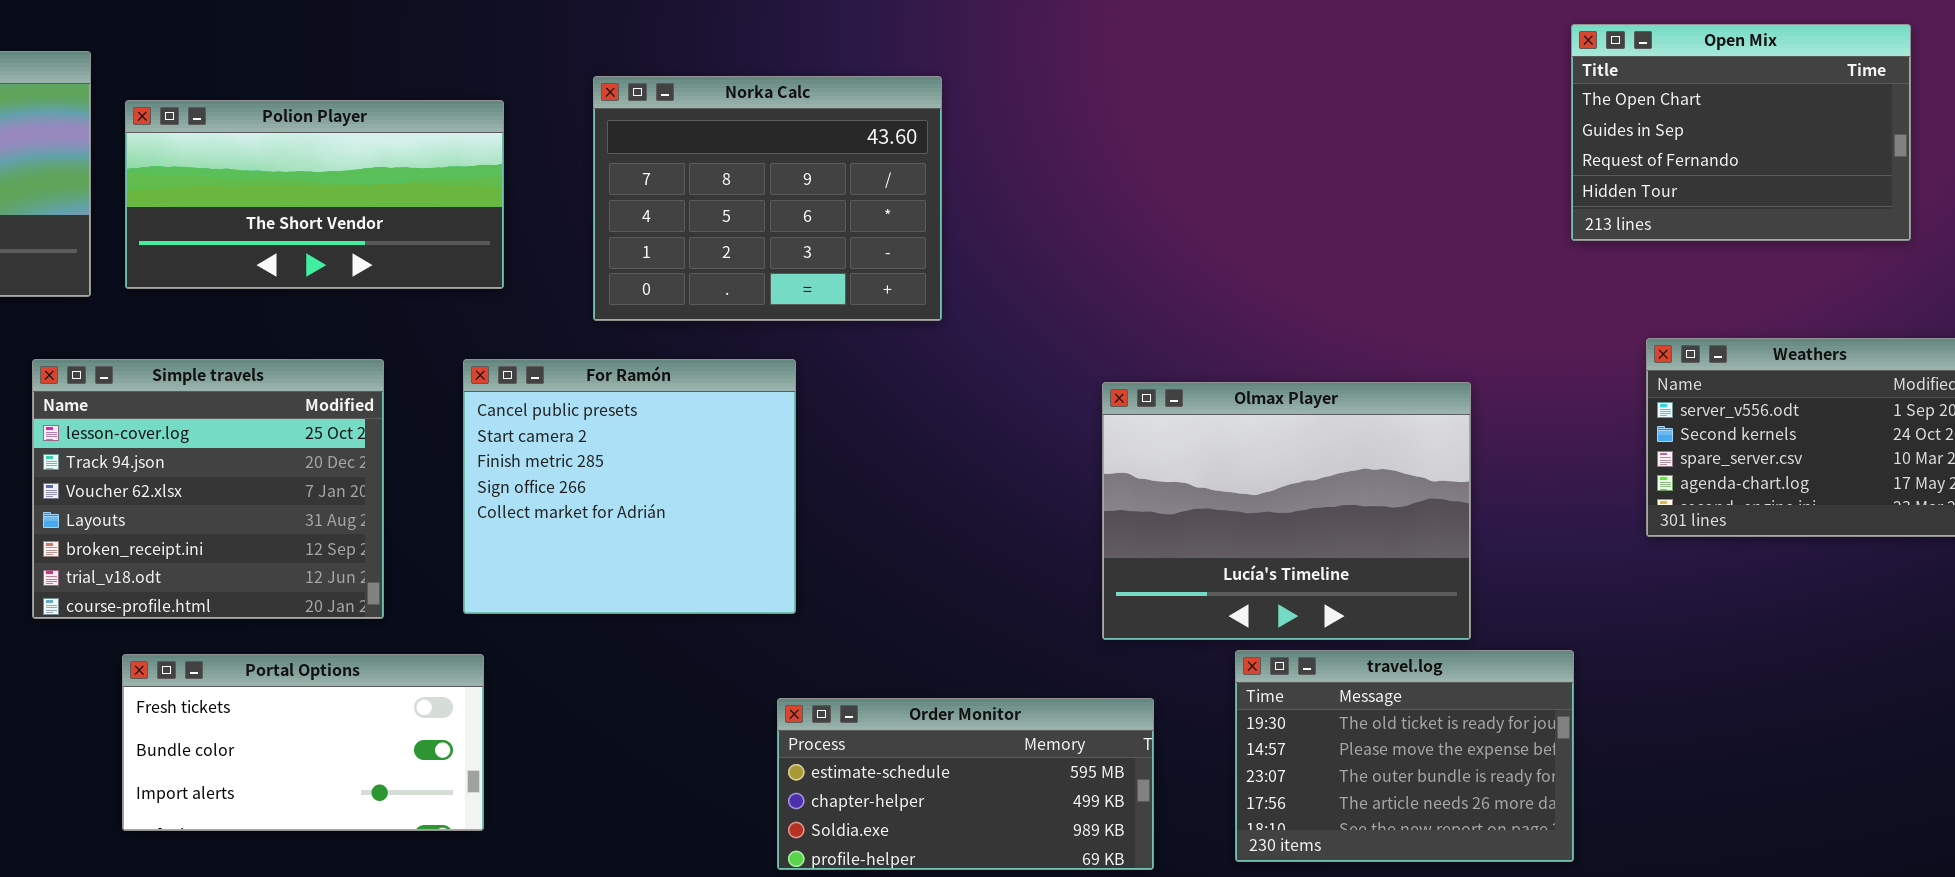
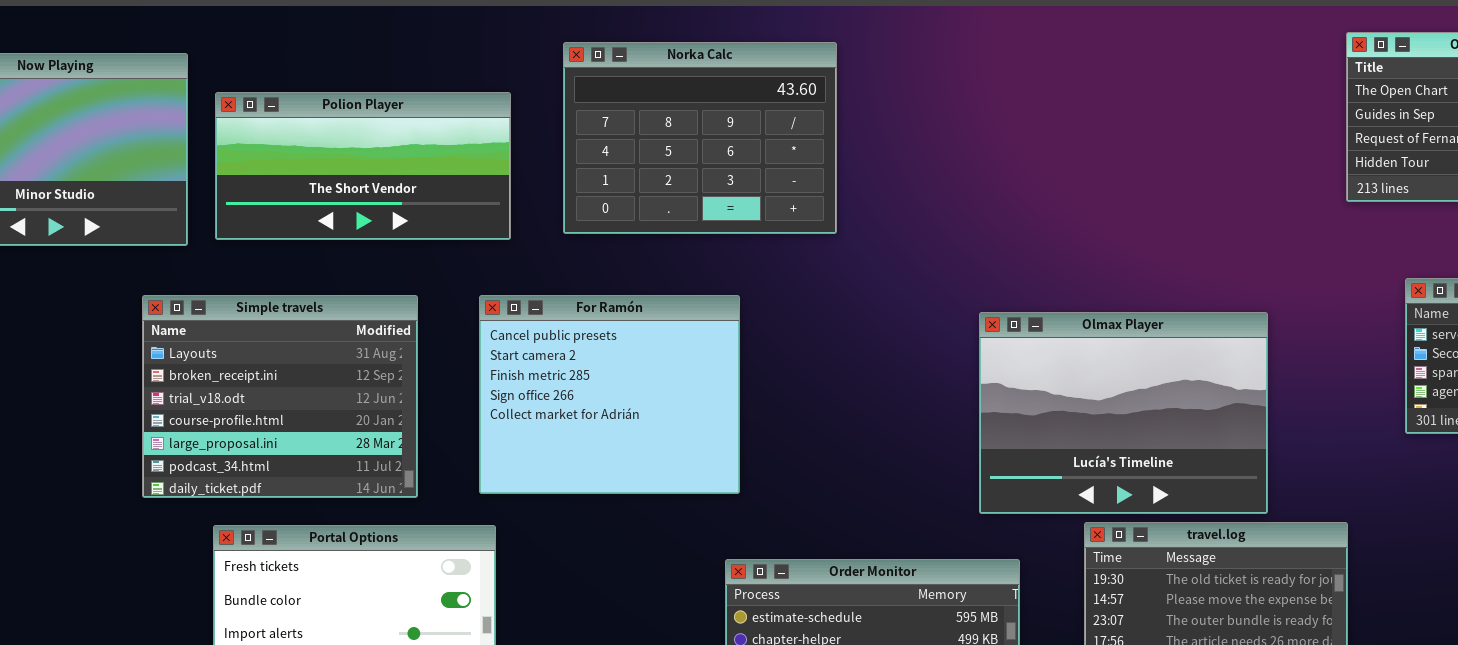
Norka Calc: [593,76,942,321] -> [563,42,837,234], moved
Simple travels: [32,359,384,619] -> [142,295,418,498], scrolled down 3 rows

